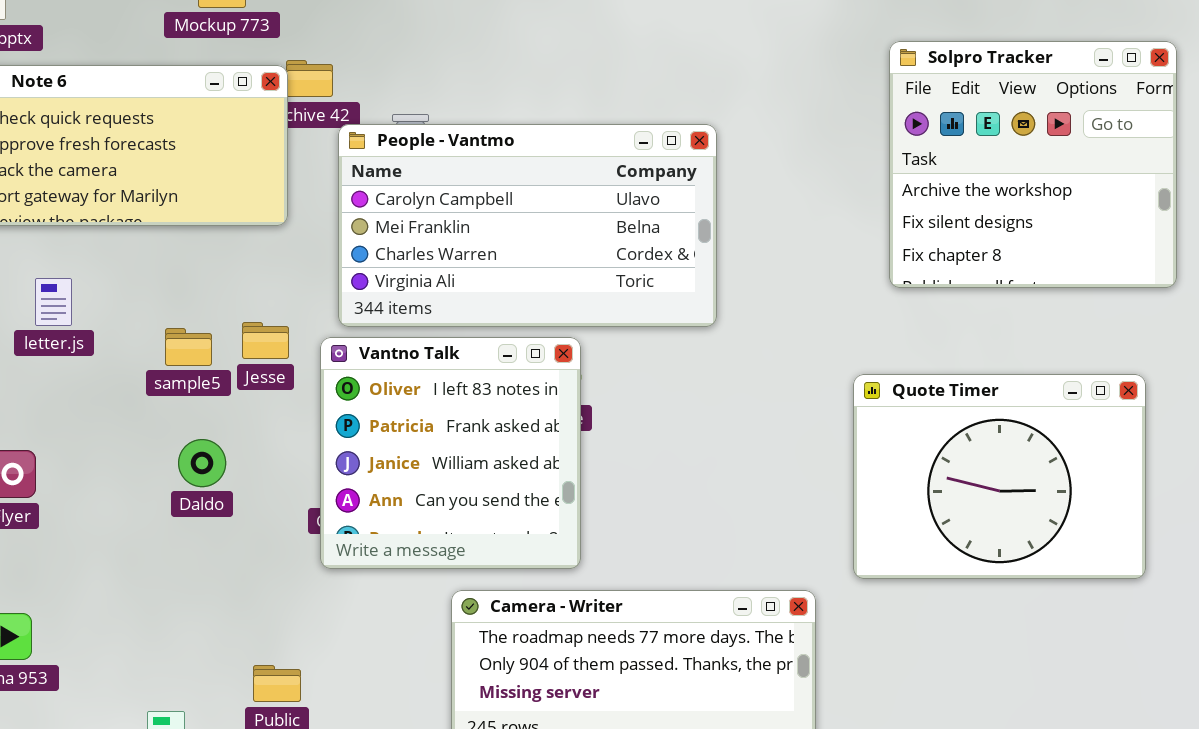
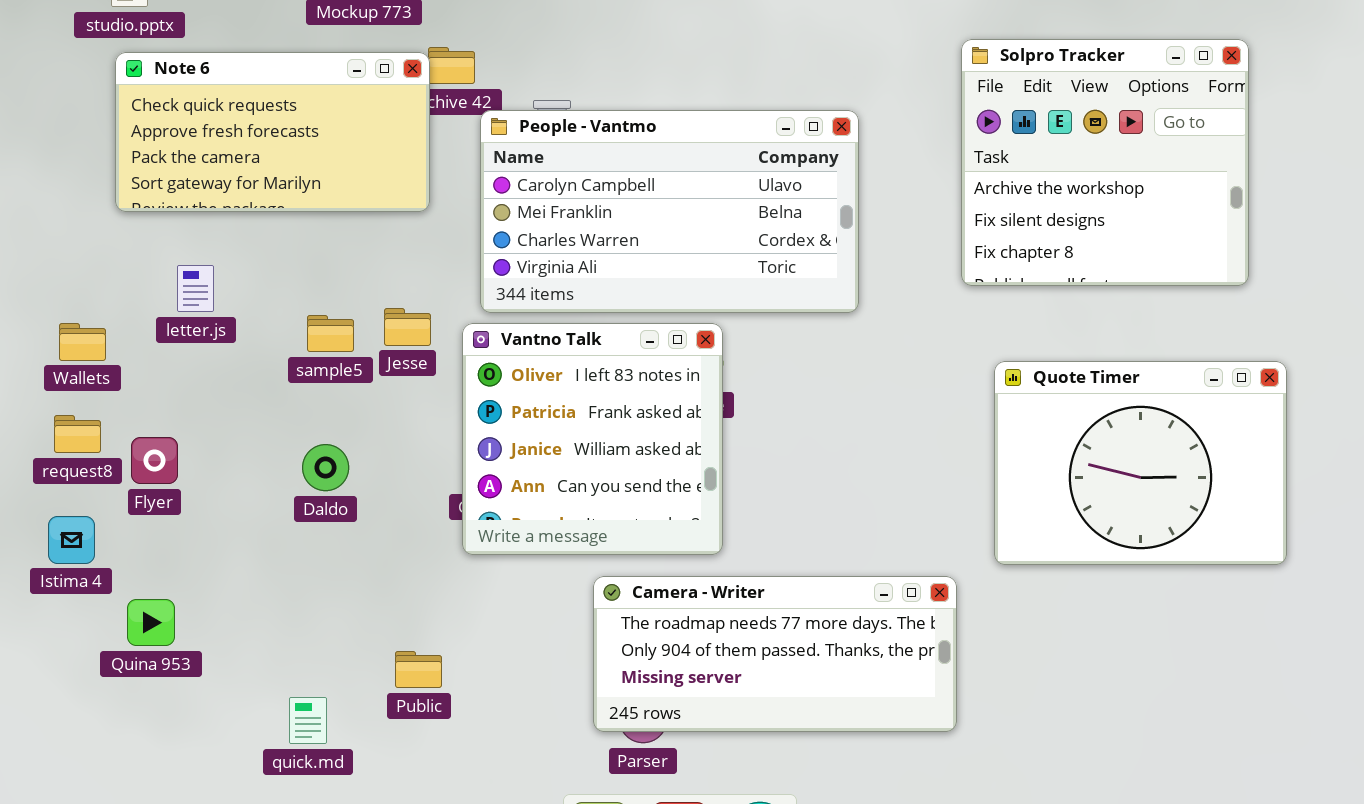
Solpro Tracker: [889,41,1177,288] -> [961,39,1249,286], moved
Daldo: [178,439,226,487] -> [302,444,349,491], moved

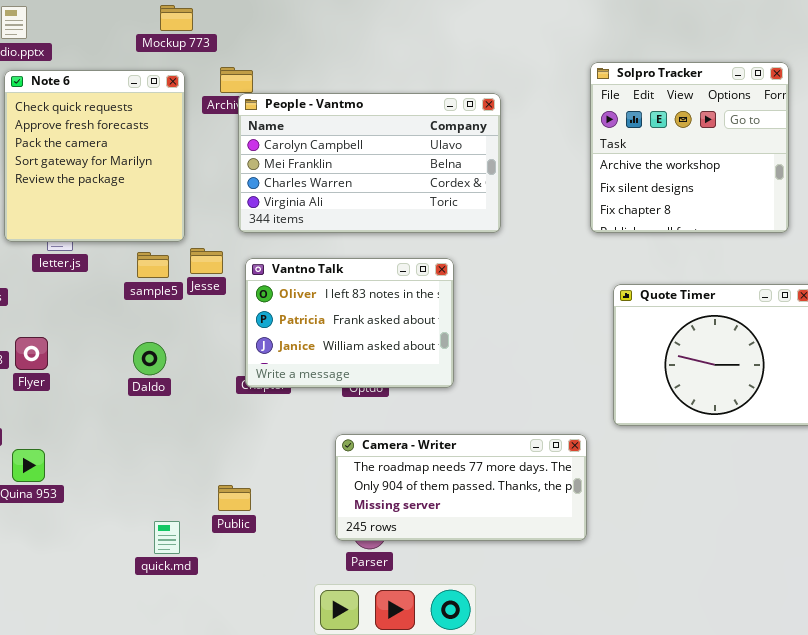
Note 6: [115,52,430,212] -> [4,70,185,242], resized
People - Vantmo: [480,110,859,313] -> [238,93,501,233], moved
Vantno Talk: [462,323,723,555] -> [245,258,454,388], resized
Public: [395,651,442,688] -> [218,485,251,511], moved
quick.md: [289,697,327,744] -> [154,521,180,554], moved

